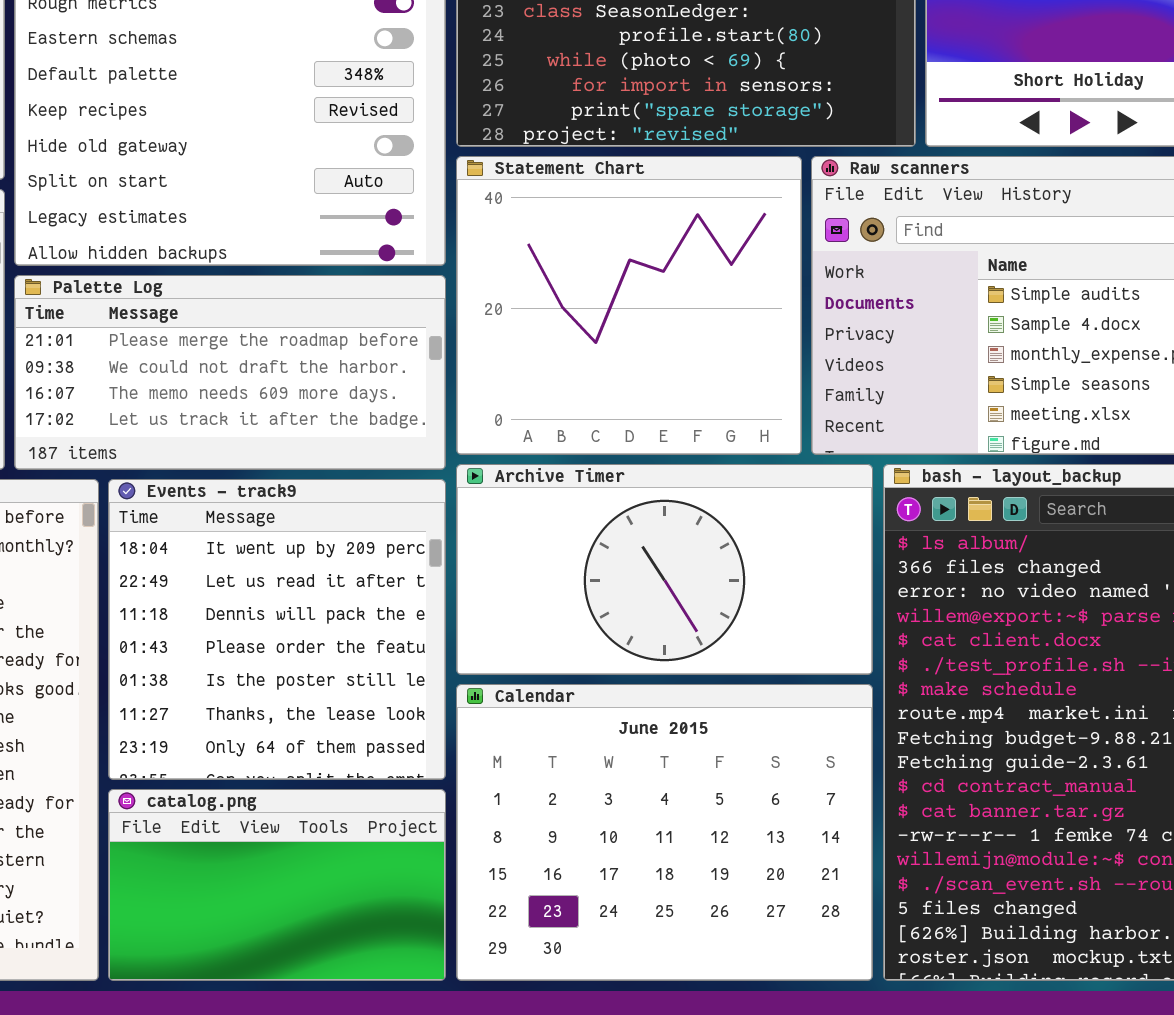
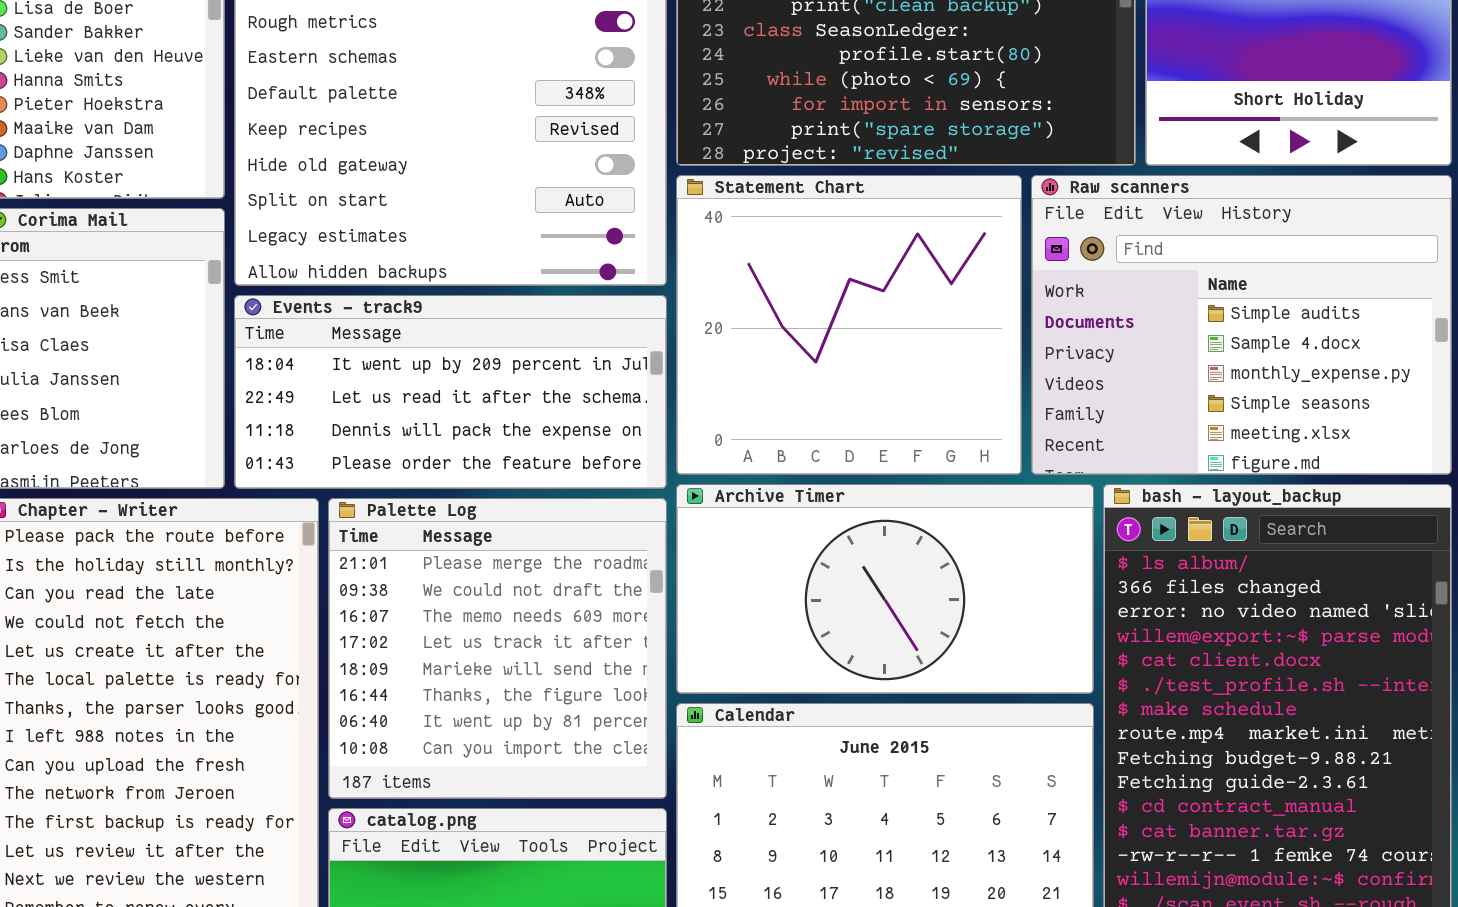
Palette Log: [14,275,446,470] -> [328,498,667,799], moved, resized
Events - track9: [108,479,446,780] -> [234,295,667,489], moved, resized

